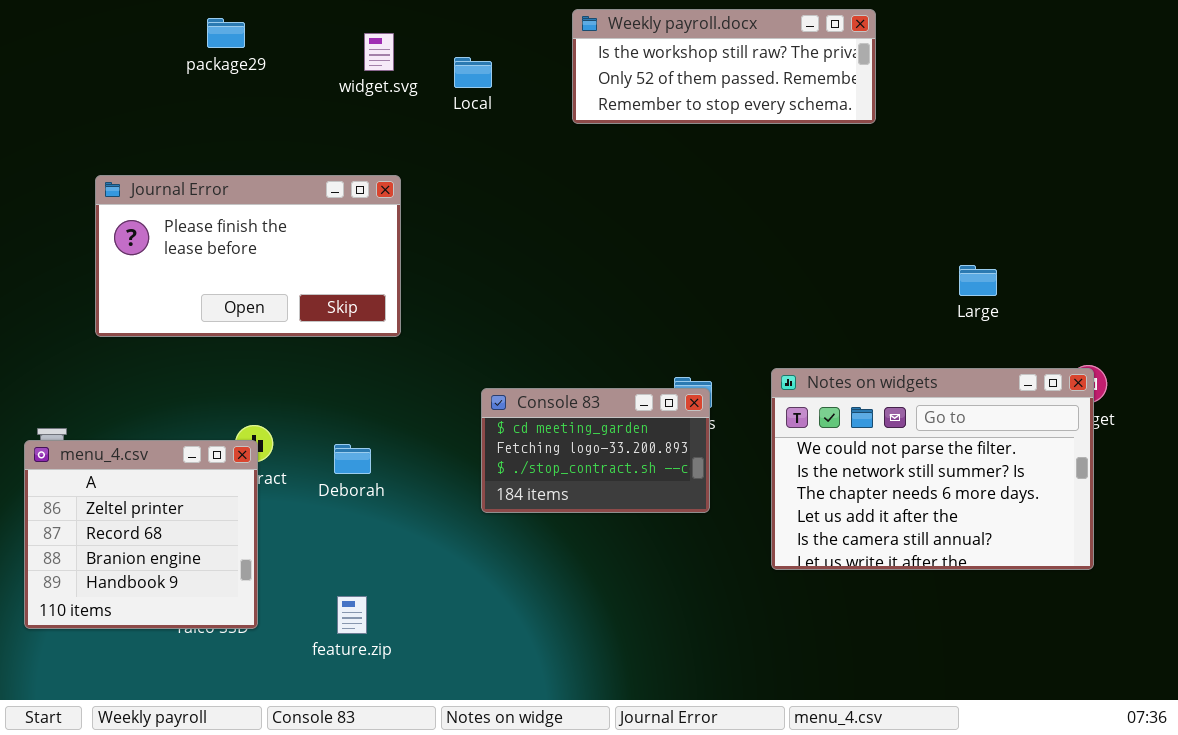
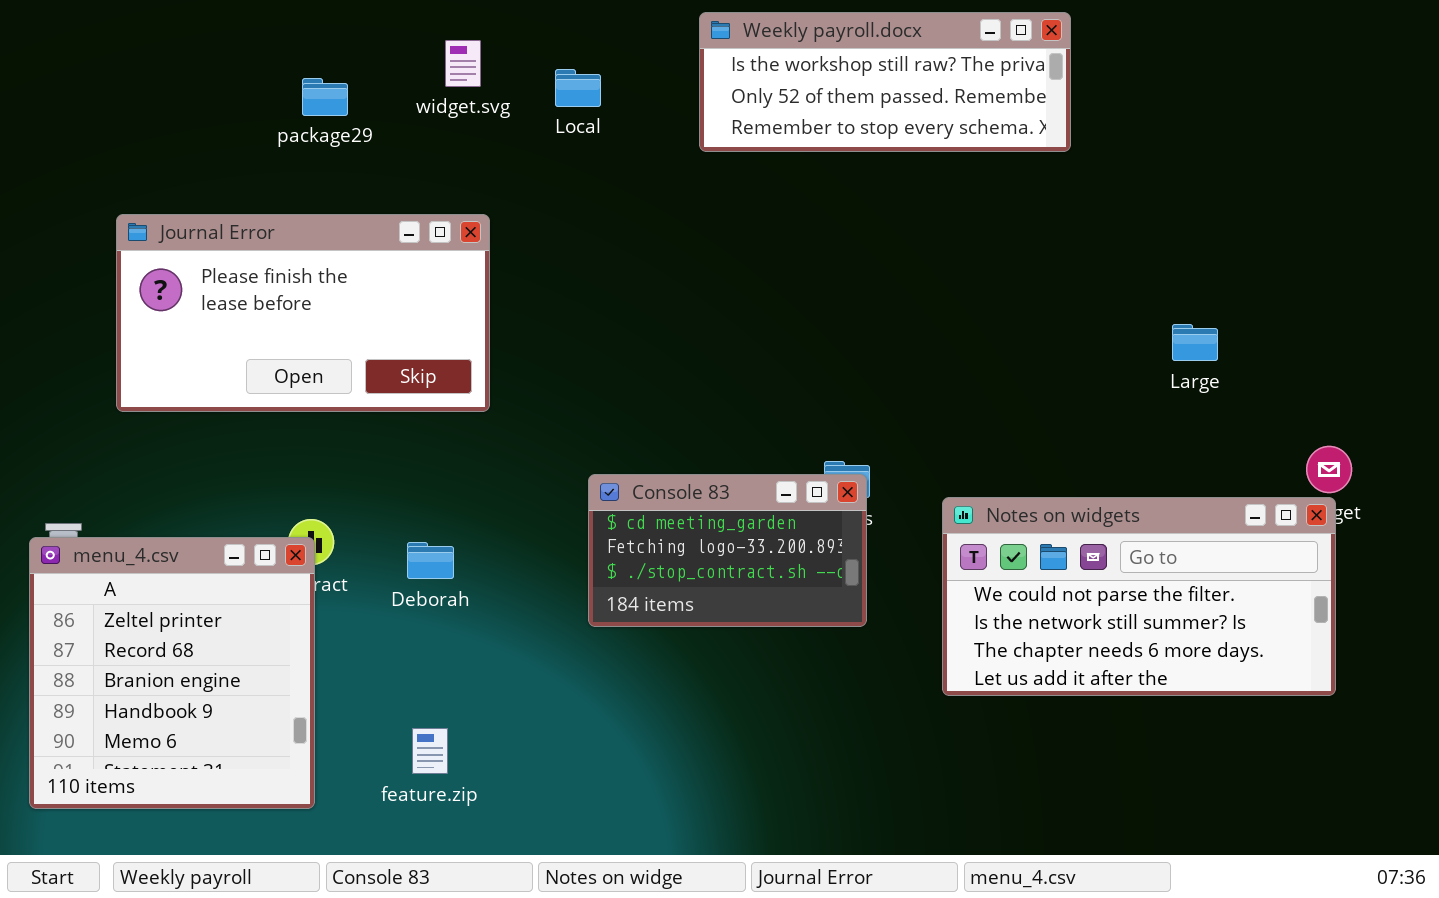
package29: [207,18,245,48] -> [302,78,348,116], moved
Notes on widgets: [771,368,1094,570] -> [942,497,1336,696], resized
menu_4.csv: [24,440,258,629] -> [29,537,315,809], resized

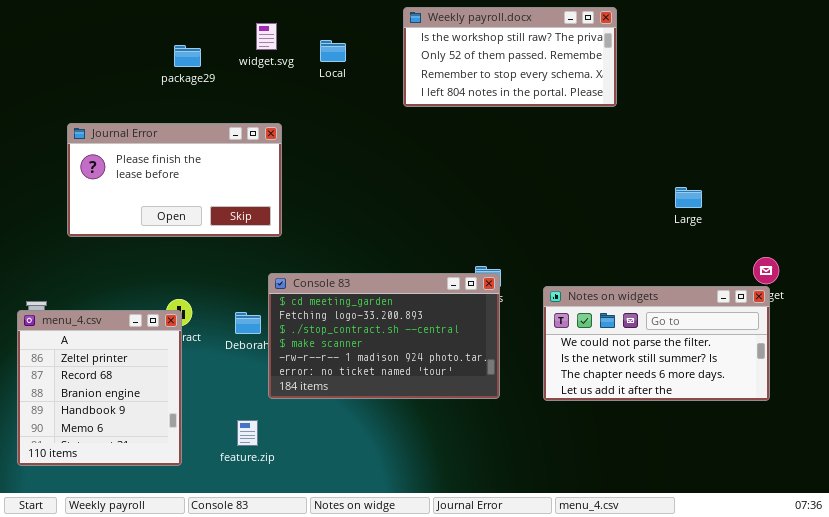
Weekly payroll.docx: [699,12,1071,152] -> [403,7,617,107], resized
Console 83: [588,474,867,627] -> [268,273,500,399], resized

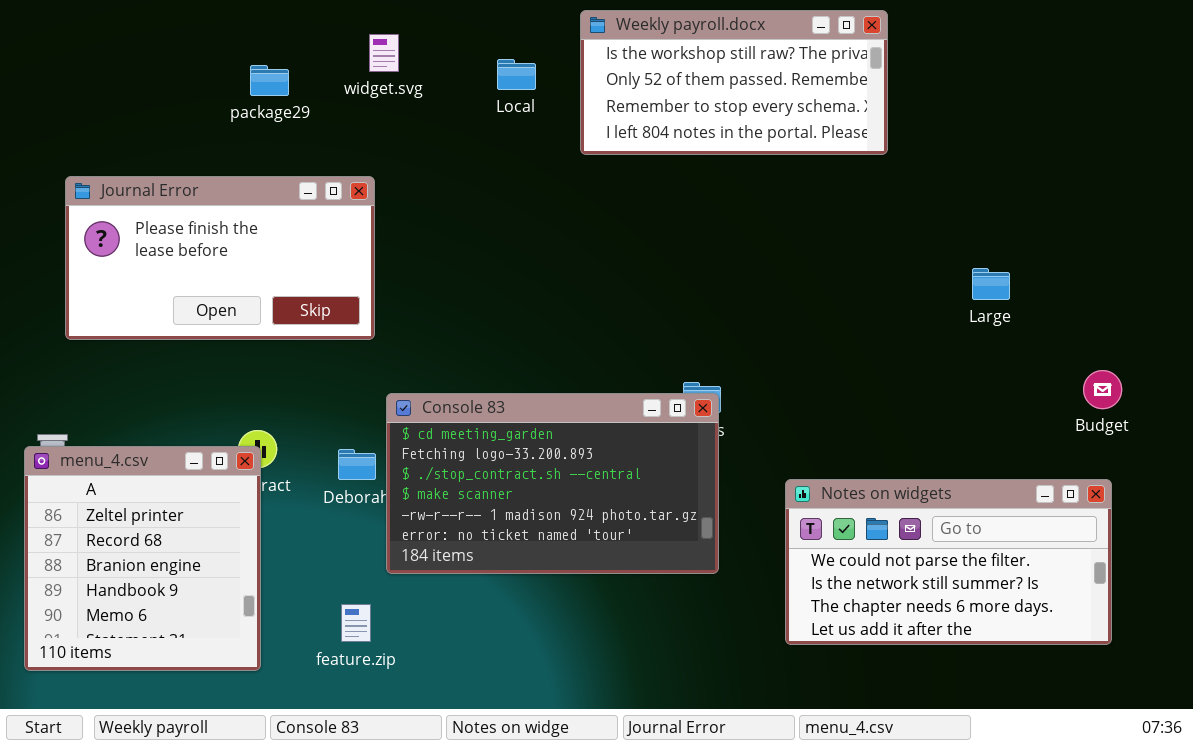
Local: [320,40,346,62] -> [497,59,536,90], moved
Journal Error: [67,123,282,237] -> [65,176,375,340], moved
Notes on widgets: [543,286,770,401] -> [785,479,1112,645], moved

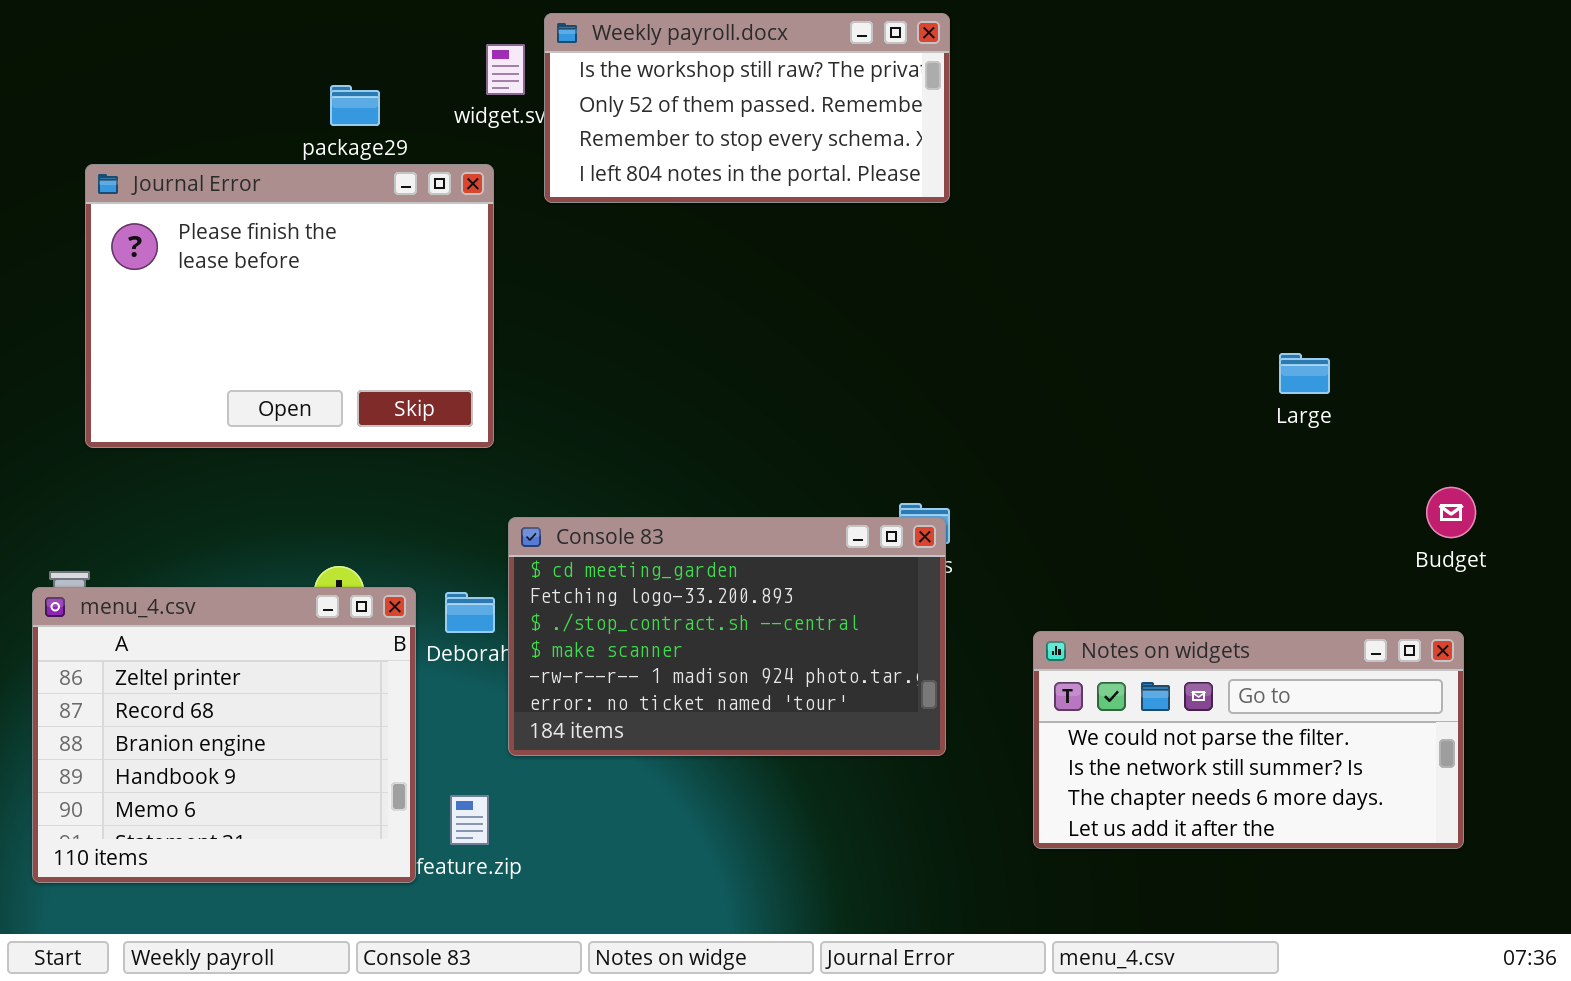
Weekly payroll.docx: [580,10,888,155] -> [544,13,950,203], moved
Journal Error: [65,176,375,340] -> [85,164,494,448], resized
menu_4.csv: [24,446,261,671] -> [32,587,416,883], resized

